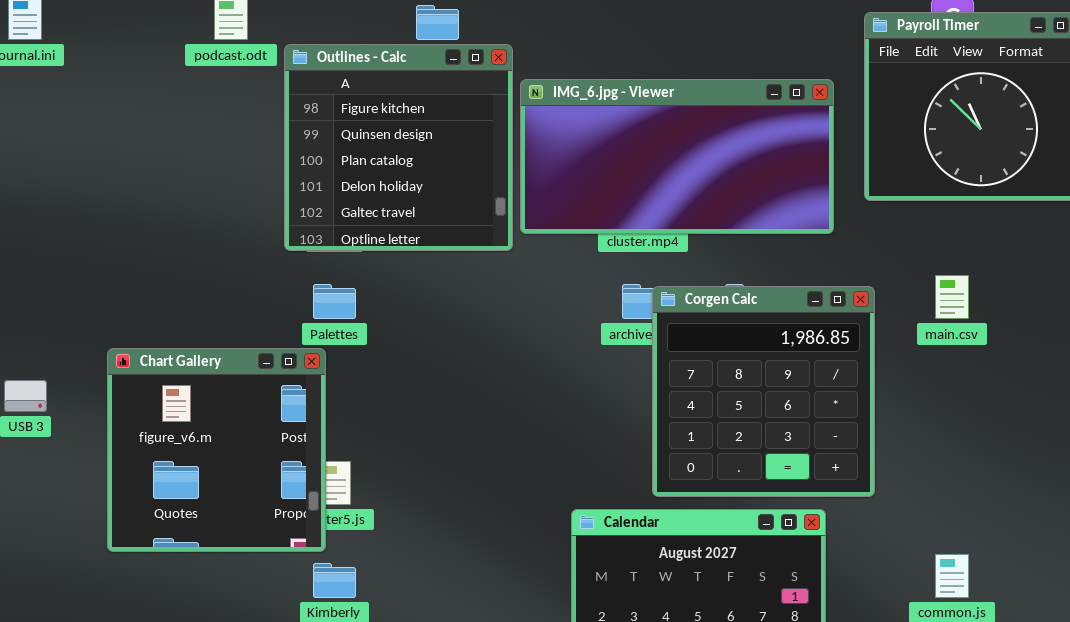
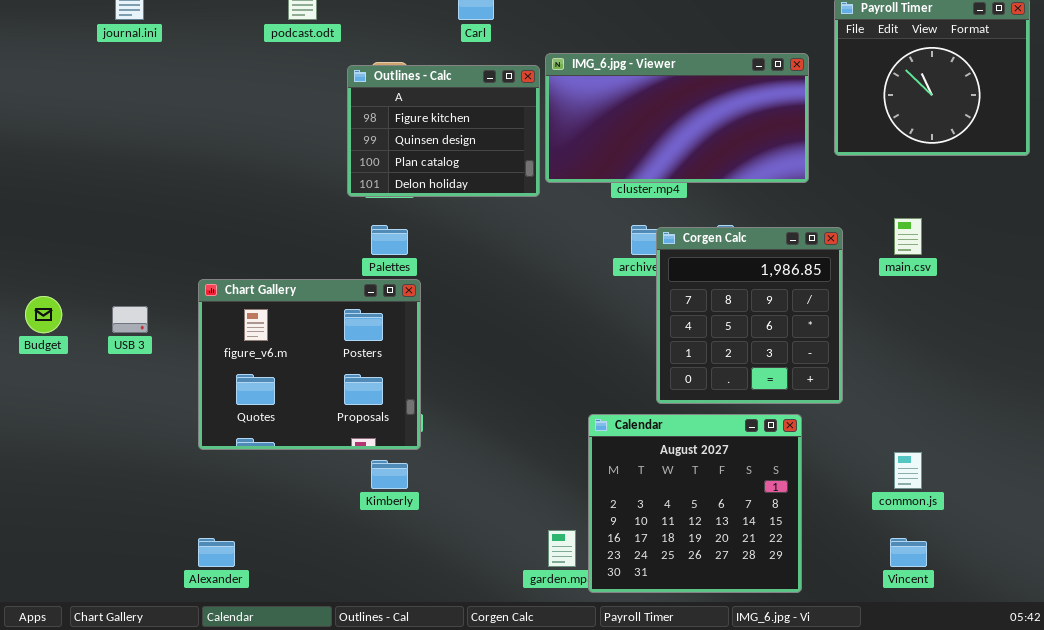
Outlines - Calc: [284,44,513,251] -> [347,65,540,197], resized
Chart Gallery: [107,348,326,552] -> [198,279,421,450], resized

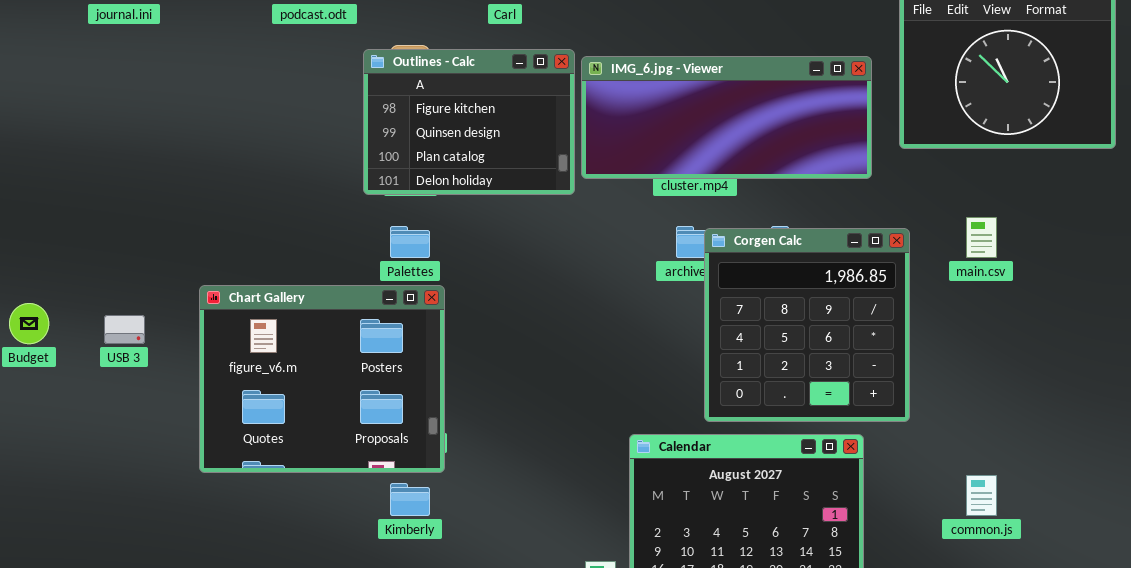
IMG_6.jpg - Viewer: [545,53,809,183] -> [581,56,872,179], resized

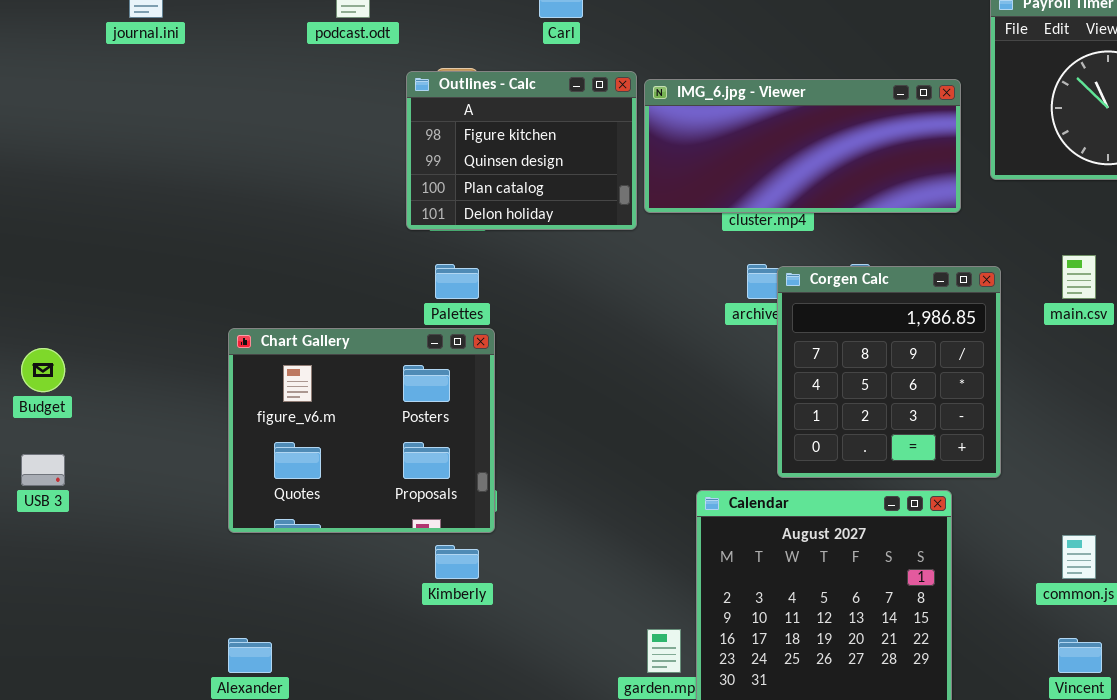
USB 3: [104,315,145,344] -> [21,454,65,486], moved

